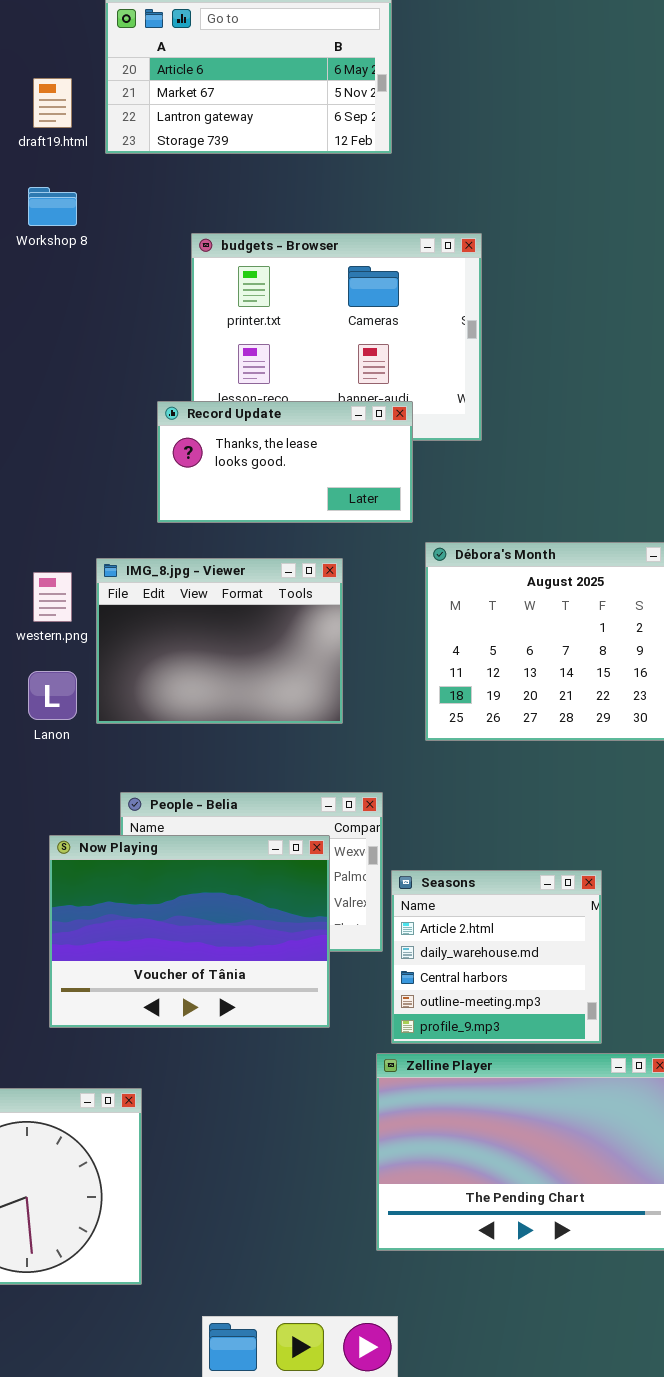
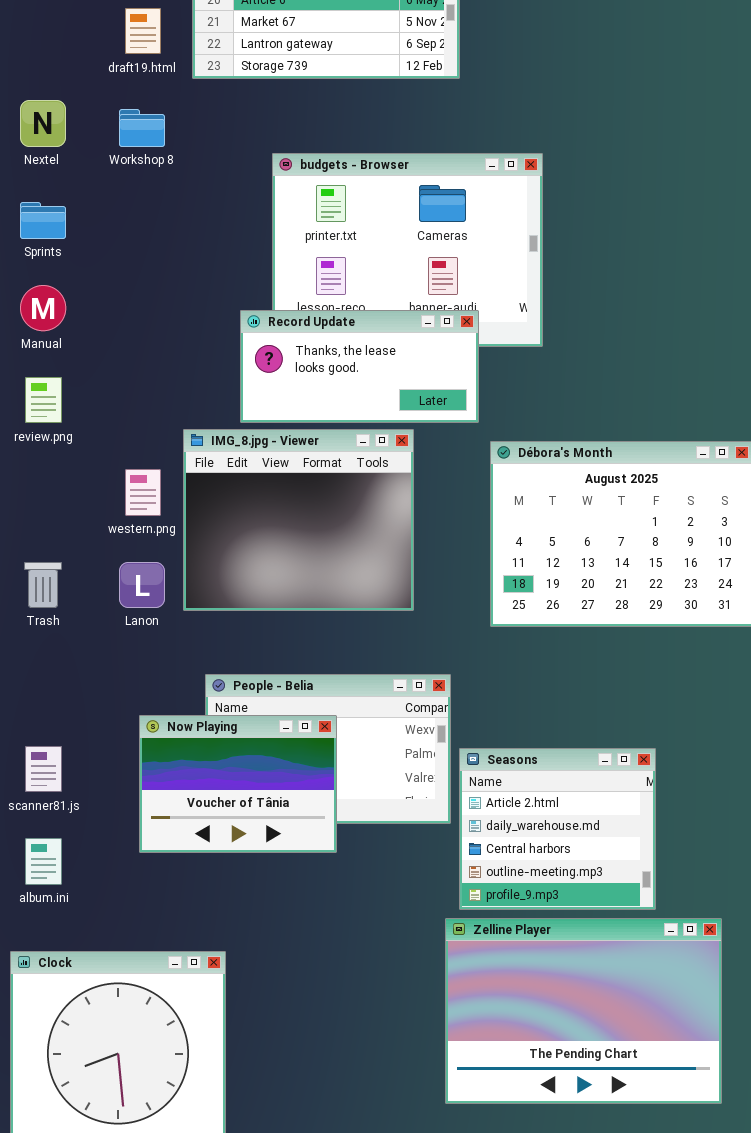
IMG_8.jpg - Viewer: [96,558,343,724] -> [183,429,414,611], resized
Now Playing: [49,835,330,1028] -> [139,715,337,853], resized

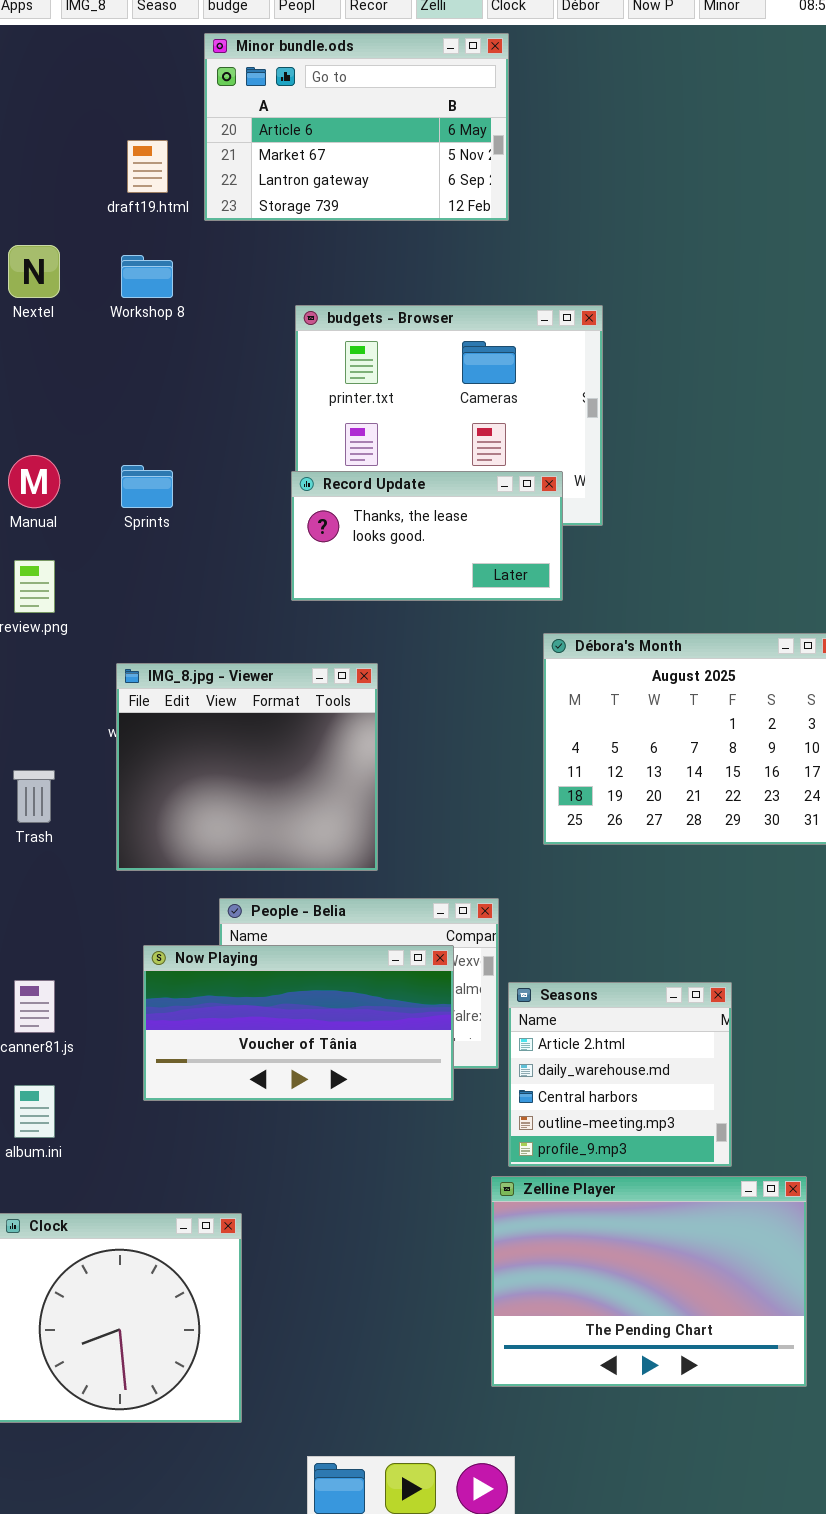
Sprints: [20,202,66,239] -> [121,465,173,508], moved
Record Update: [240,310,479,423] -> [291,471,563,601], moved
IMG_8.jpg - Viewer: [183,429,414,611] -> [116,663,378,871], moved
Now Playing: [139,715,337,853] -> [143,945,454,1101], resized

